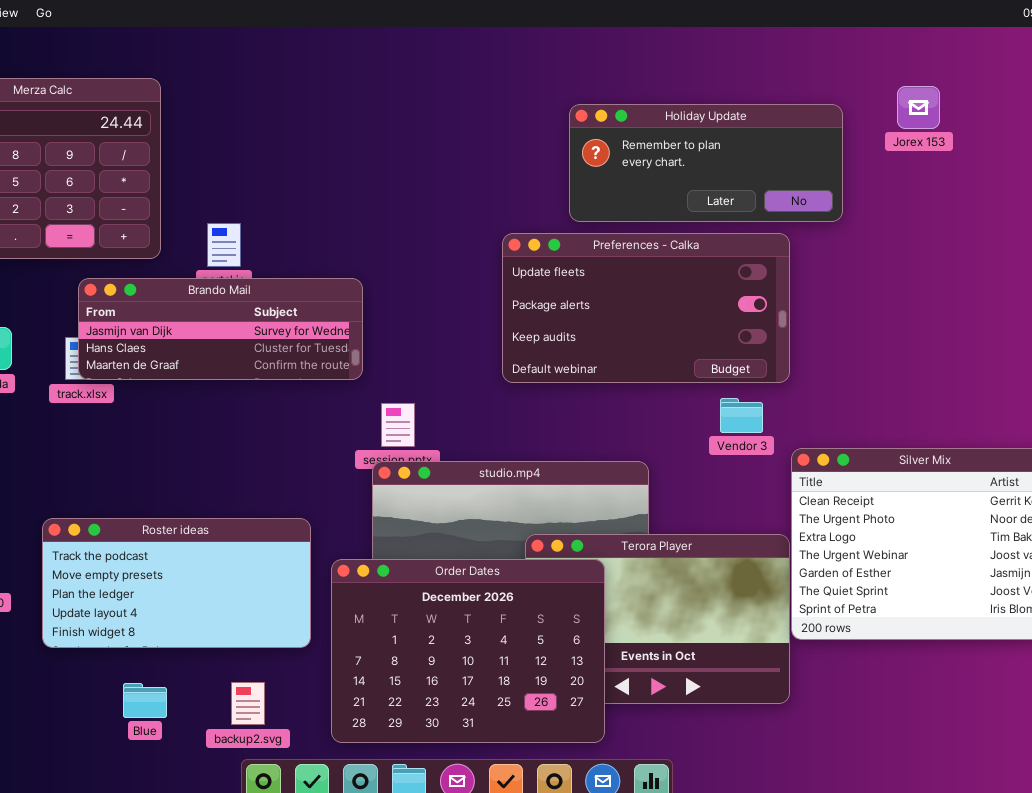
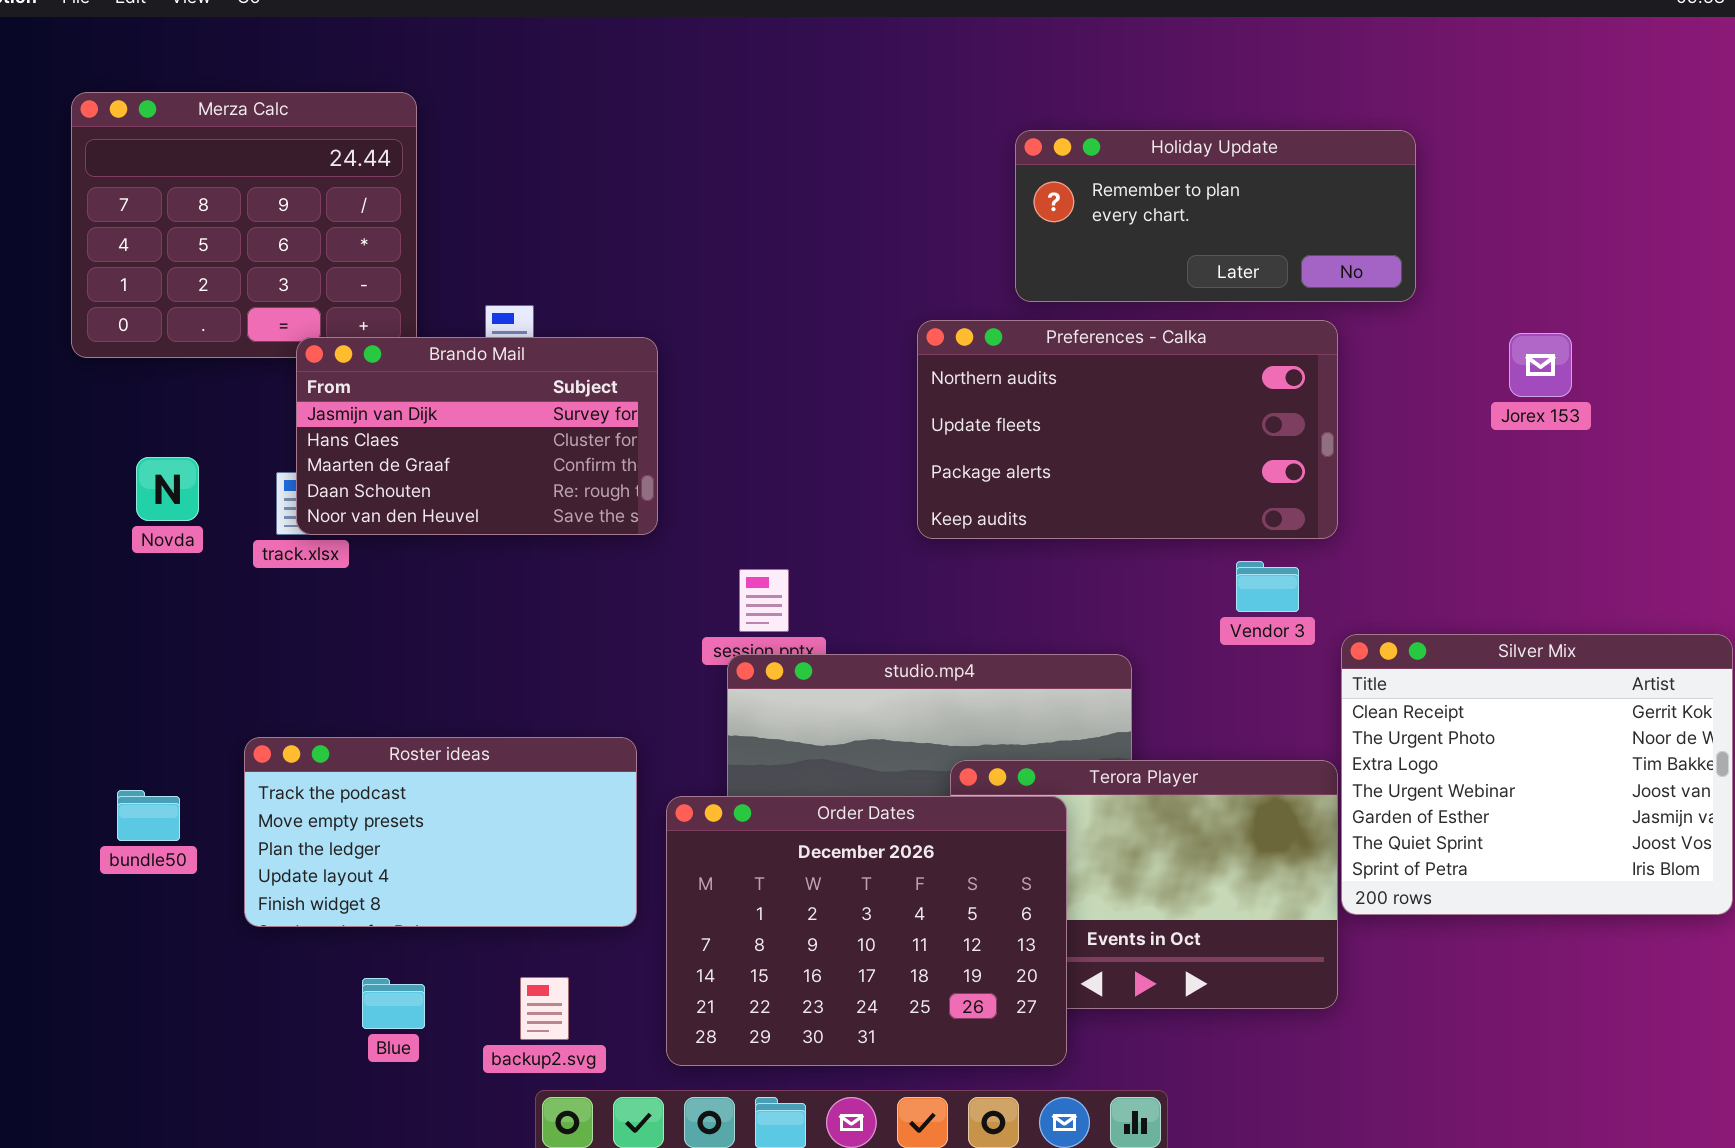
Jorex 153: [897,86,940,129] -> [1509,333,1572,397], moved
Preferences - Calka: [502,233,790,383] -> [917,320,1338,539], scrolled up 1 row
Brando Mail: [78,278,363,380] -> [296,337,658,535], resized

